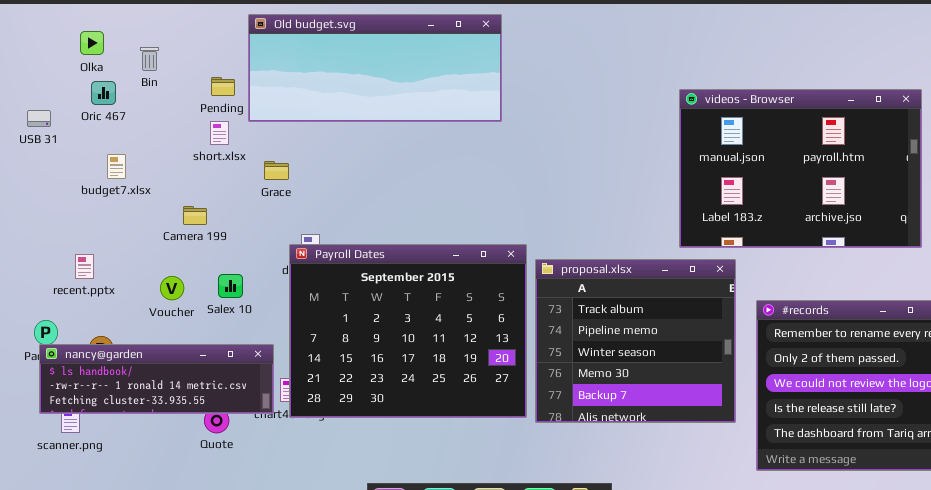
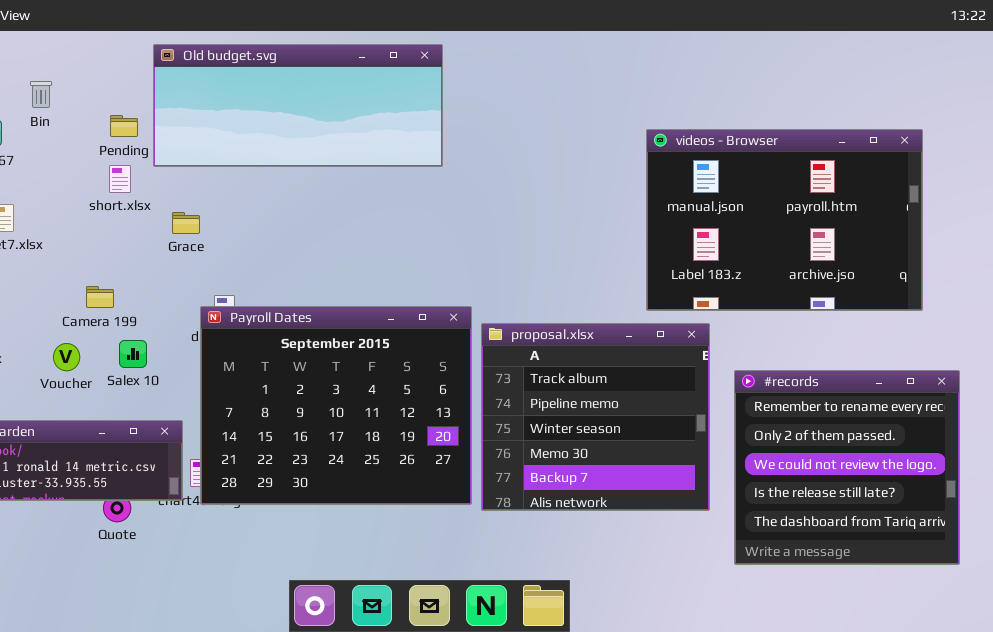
Camera 199: [183,206,207,225] -> [86,286,114,308], moved

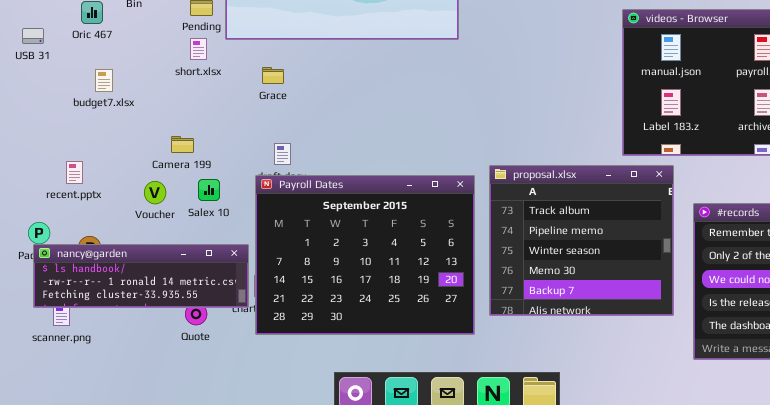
Grace: [172,212,200,234] -> [262,67,284,84], moved
Payroll Dates: [200,306,472,505] -> [255,175,475,335], moved

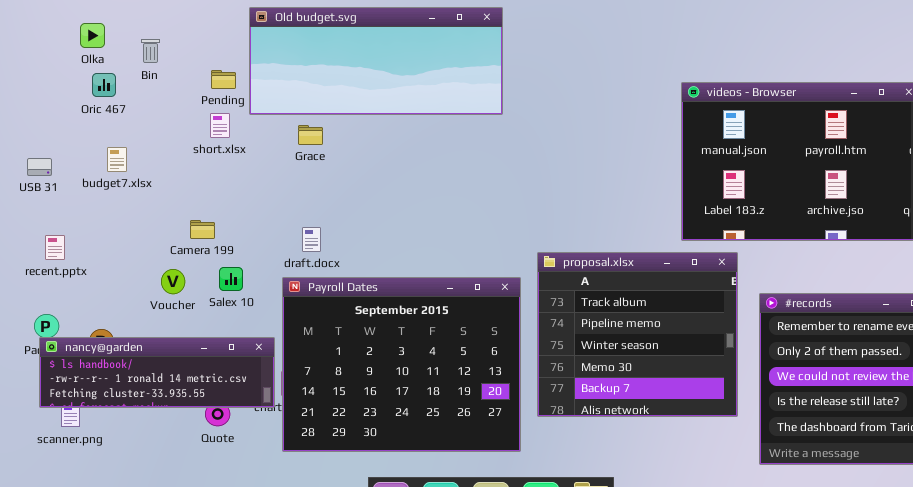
USB 31: [22,28,44,44] -> [27,158,52,176], moved
Grace: [262,67,284,84] -> [298,125,323,145], moved
recent.pptx: [66,161,83,184] -> [45,235,65,260], moved
Payroll Dates: [255,175,475,335] -> [282,277,521,452], moved

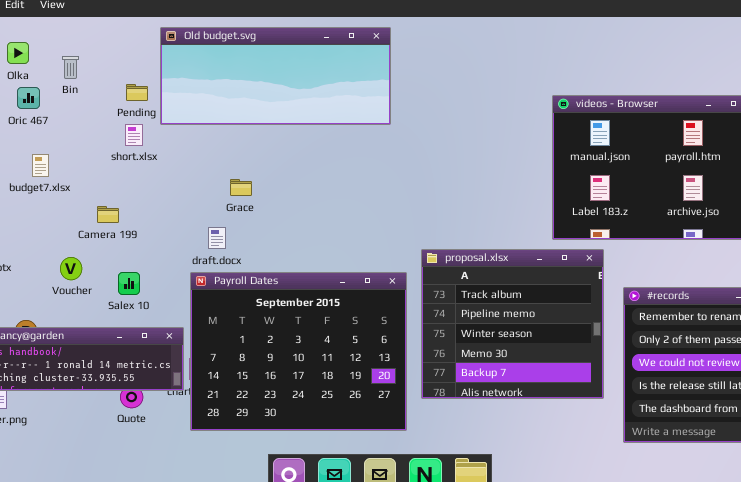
Grace: [298,125,323,145] -> [230,179,252,196], moved
Camera 199: [190,220,215,239] -> [97,206,119,223], moved
Salex 10: [219,267,243,291] -> [118,272,140,295], moved
Voucher: [161,269,185,294] -> [60,257,82,280], moved

